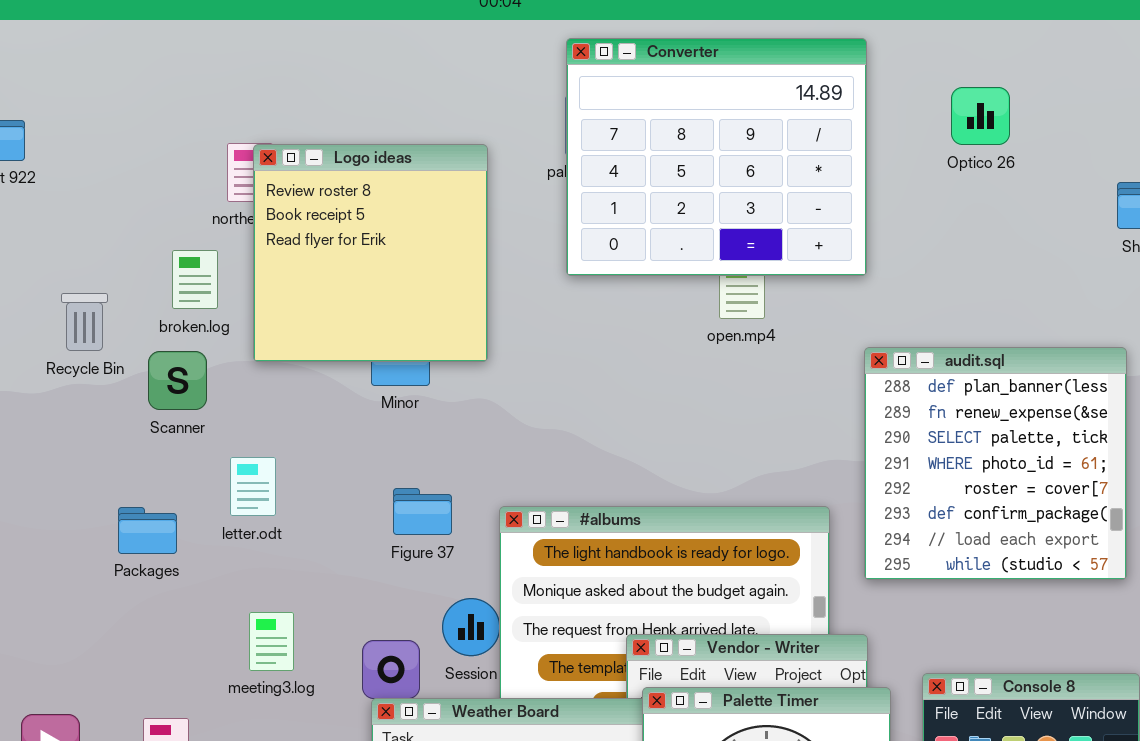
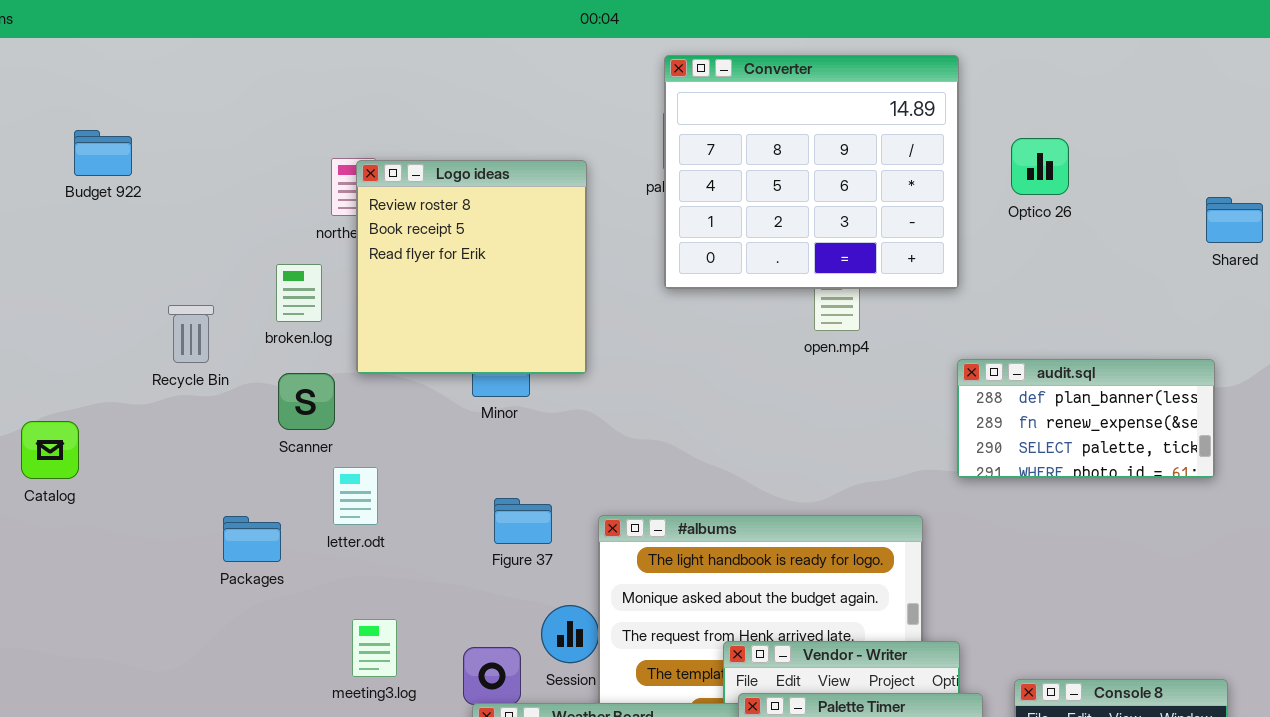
Optico 26: [951,87,1010,145] -> [1011,138,1069,195], moved
audit.sql: [864,347,1127,580] -> [957,359,1215,478], resized
Scanner: [148,351,207,410] -> [278,373,335,430], moved

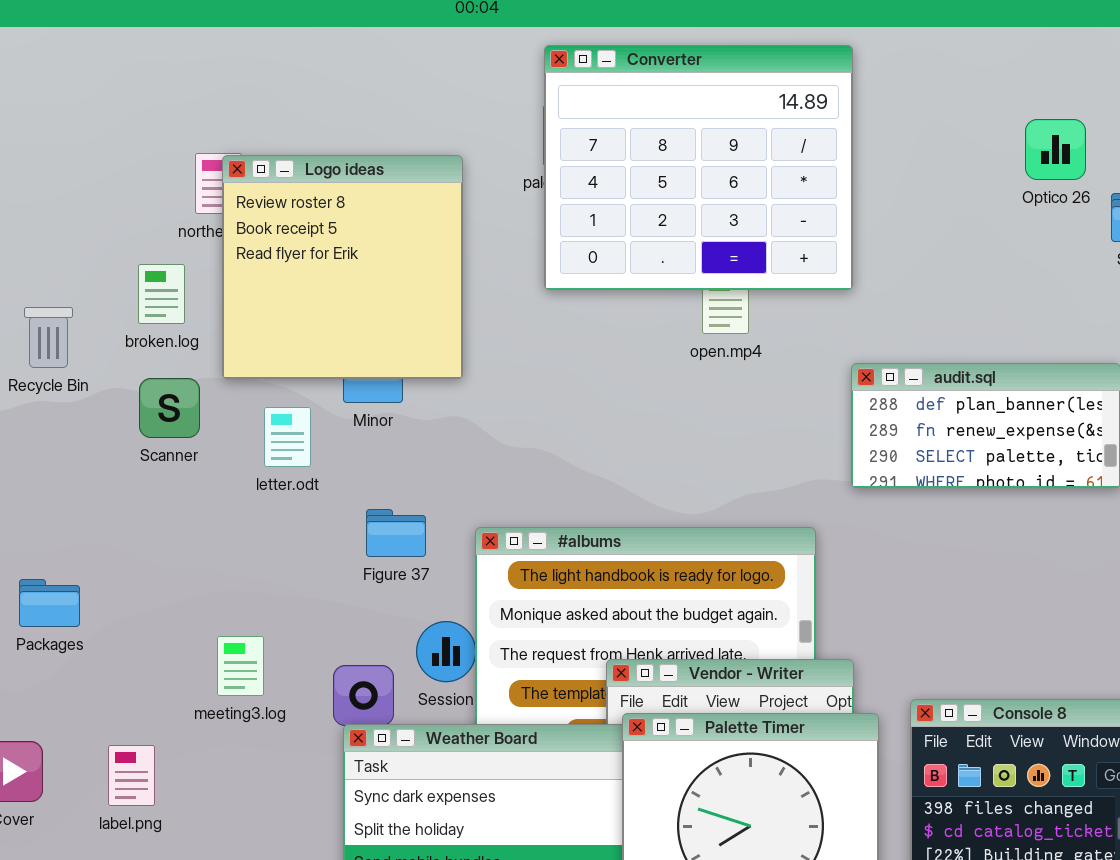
Optico 26: [1011,138,1069,195] -> [1025,119,1086,180], moved
letter.odt: [333,467,378,525] -> [264,407,311,467], moved
Packages: [223,516,281,562] -> [19,579,80,627], moved

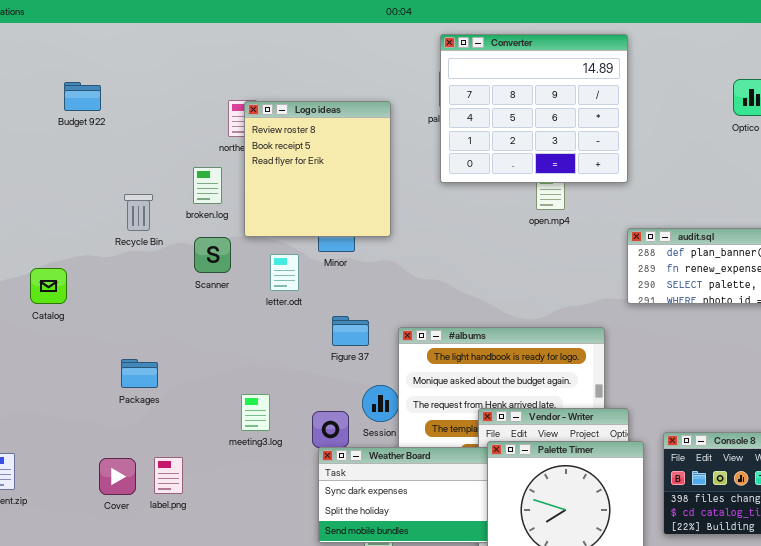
label.png: [108,745,155,806] -> [154,457,183,494], moved

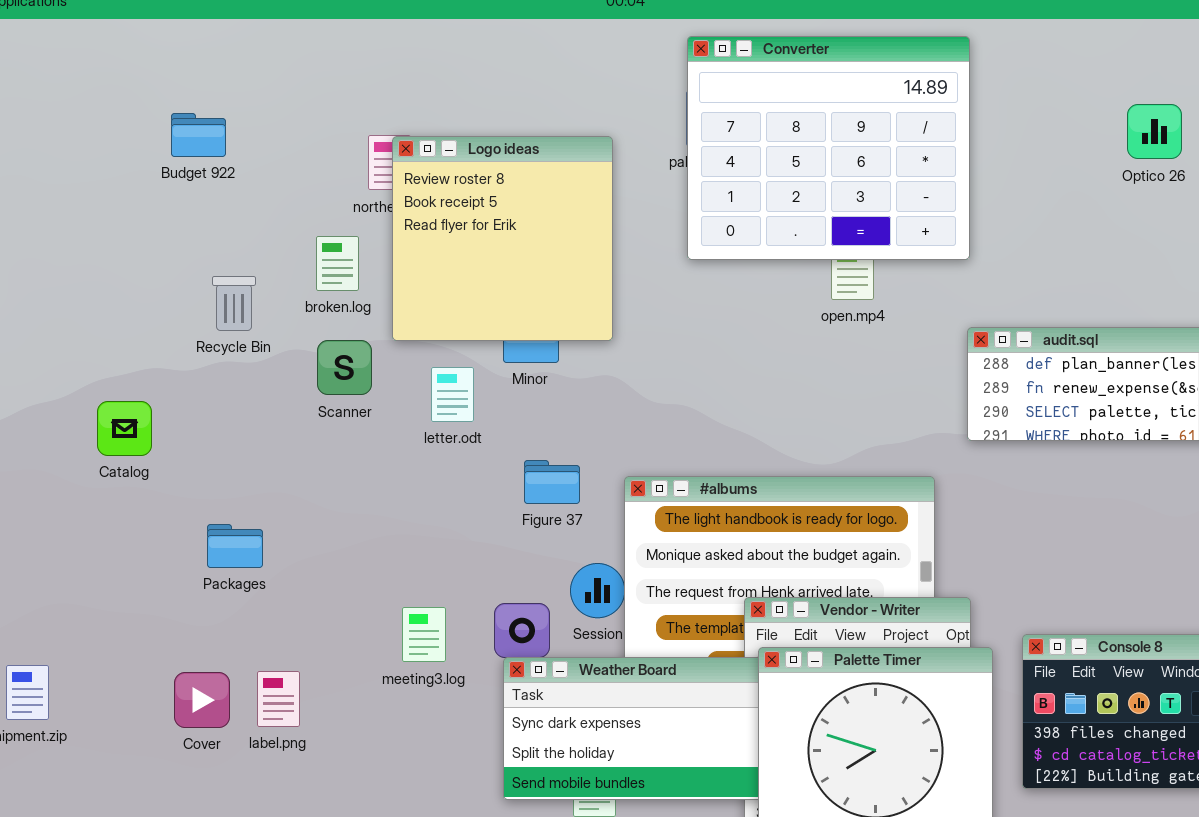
Budget 922: [64,82,101,111] -> [171,113,226,157], moved
Catalog: [30,268,67,304] -> [97,401,152,456], moved
meeting3.log: [241,394,270,431] -> [402,607,446,662], moved

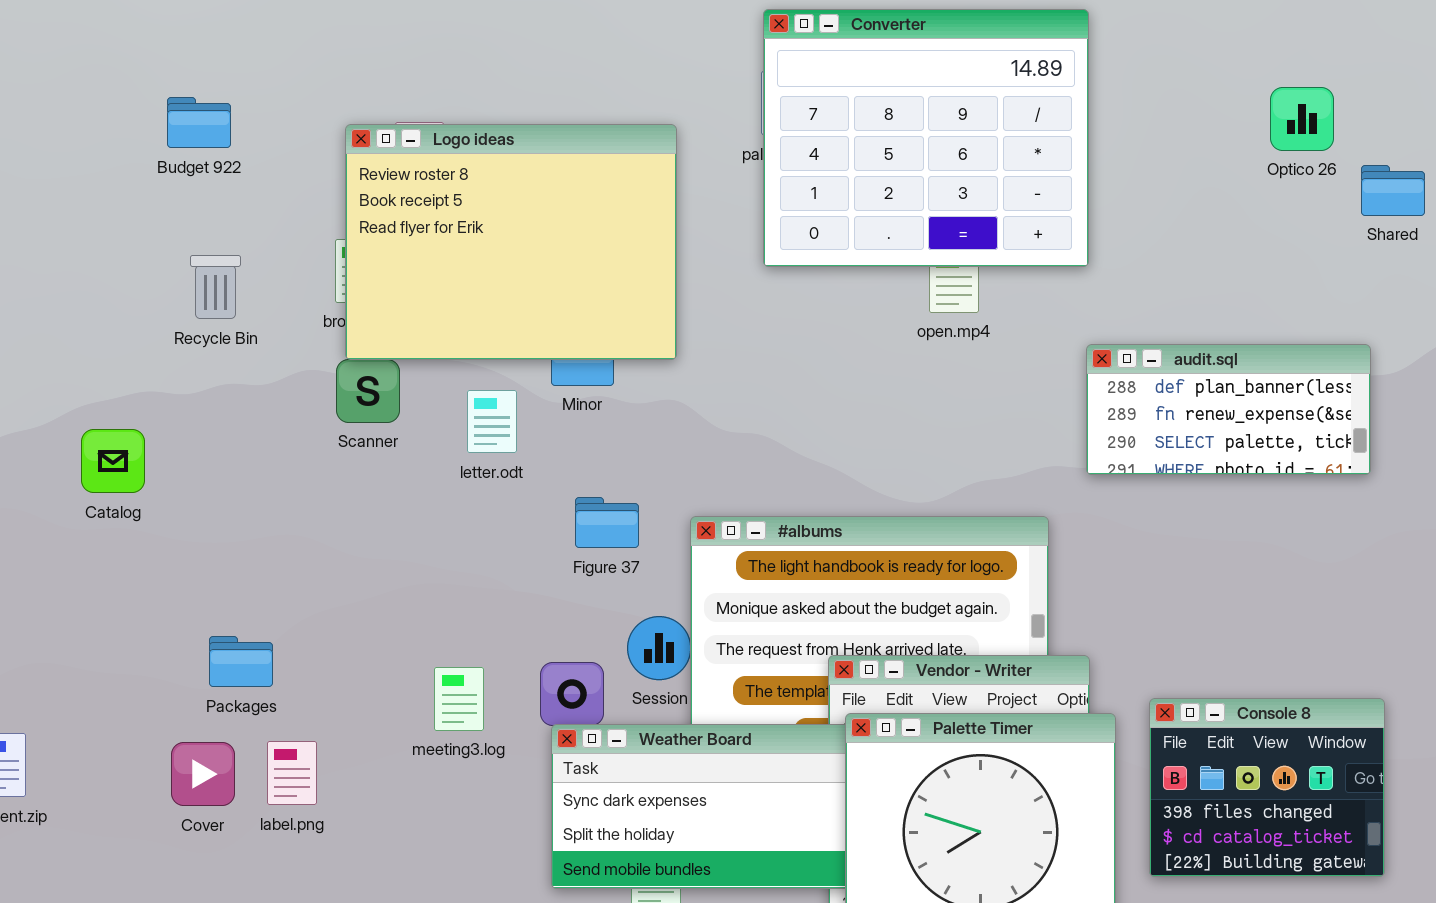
Logo ideas: [392,136,613,341] -> [345,124,677,360], resized
Recycle Bin: [212,276,256,331] -> [190,255,241,319], moved
Packages: [207,524,263,568] -> [209,636,273,687], moved

